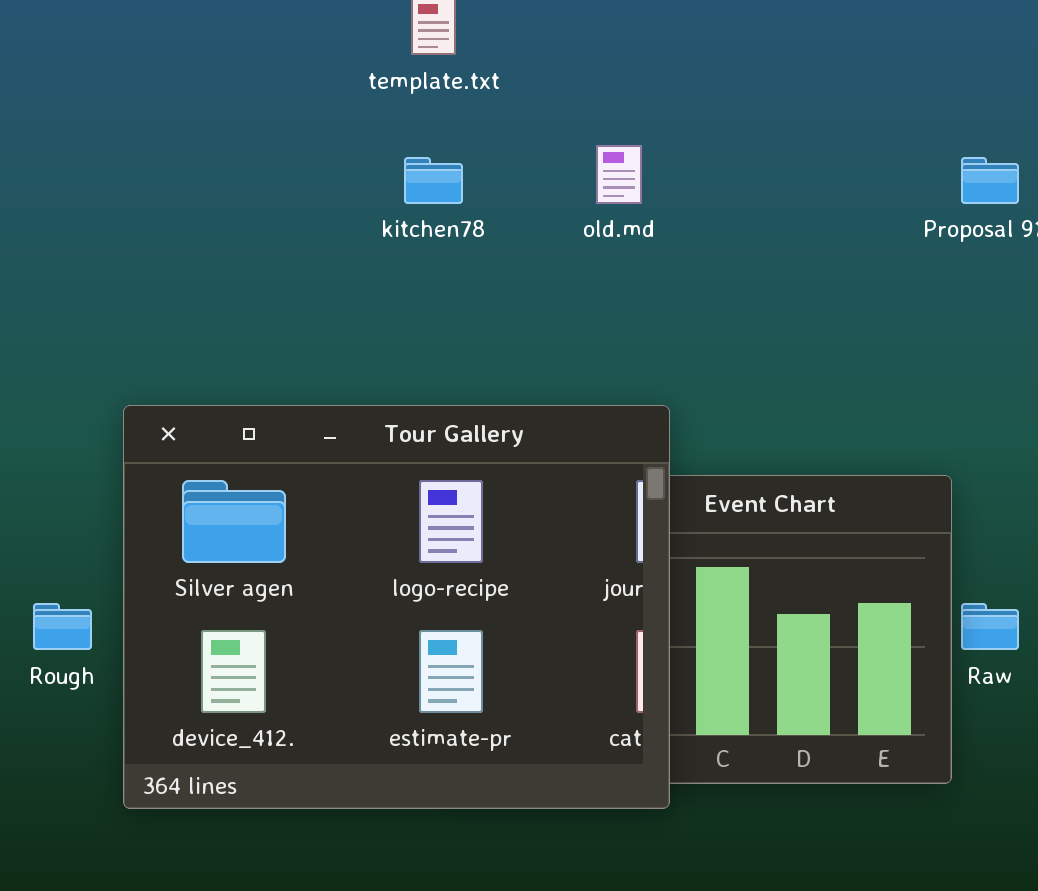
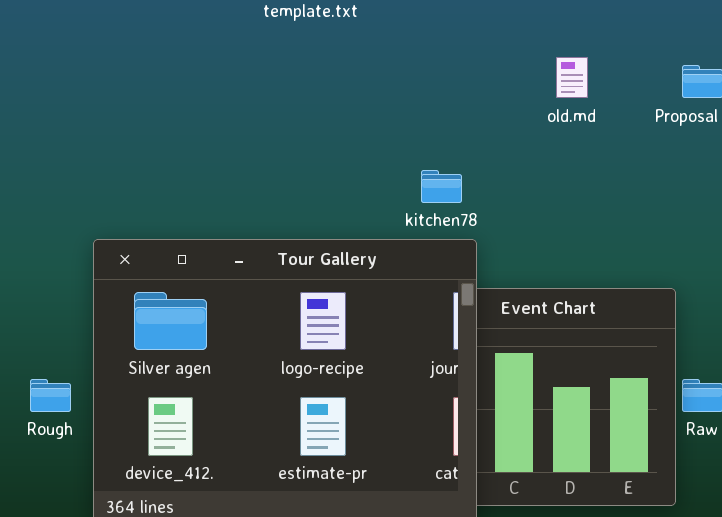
old.md: [596,145,642,204] -> [556,57,588,98], moved
kitchen78: [404,157,463,204] -> [421,170,462,203], moved

